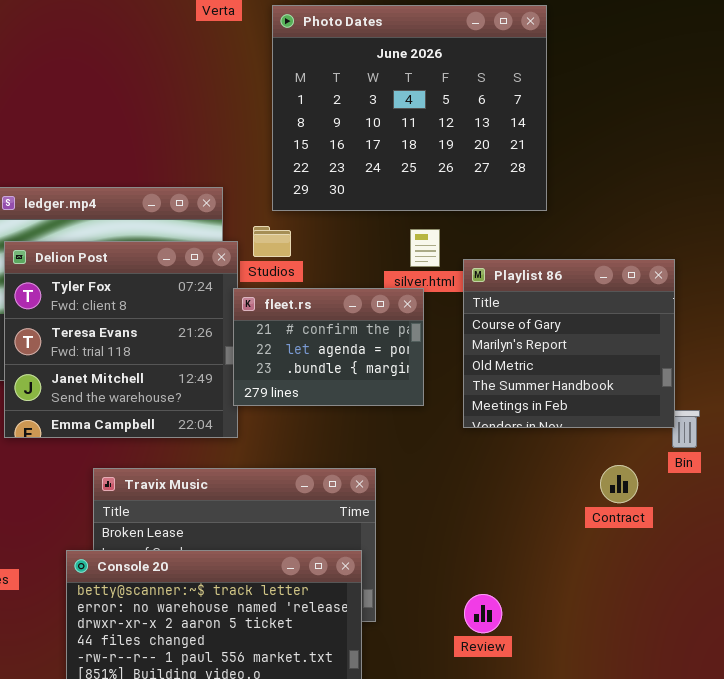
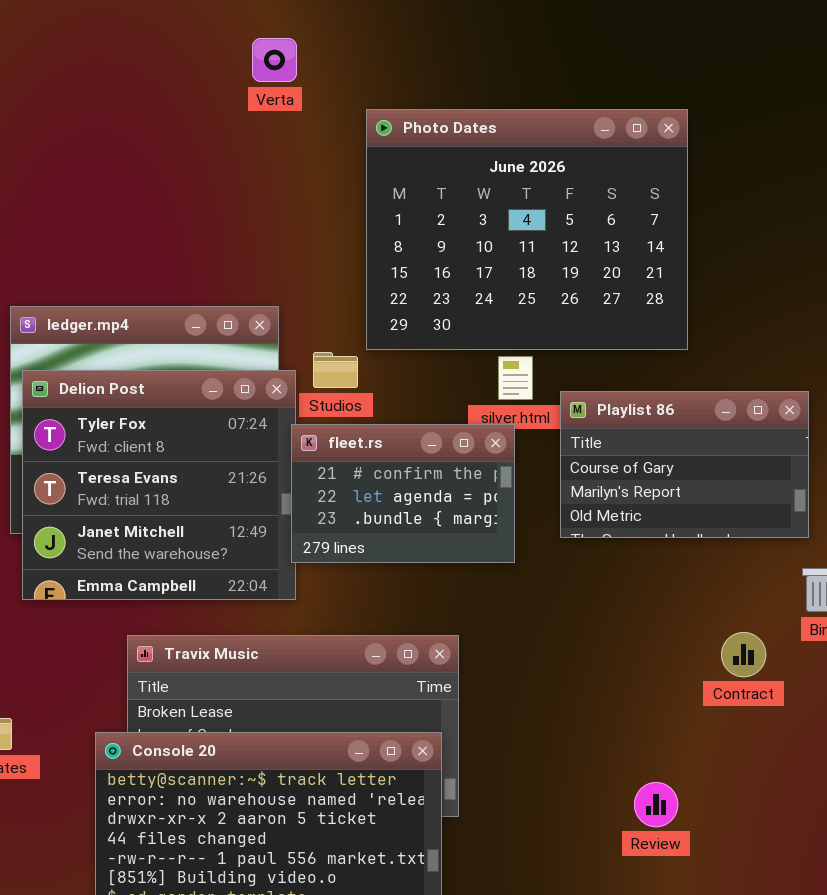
Photo Dates: [272,5,547,211] -> [366,109,688,350], moved
Playlist 86: [463,259,675,428] -> [560,391,809,538], resized
Review: [464,594,502,633] -> [634,782,678,827], moved

